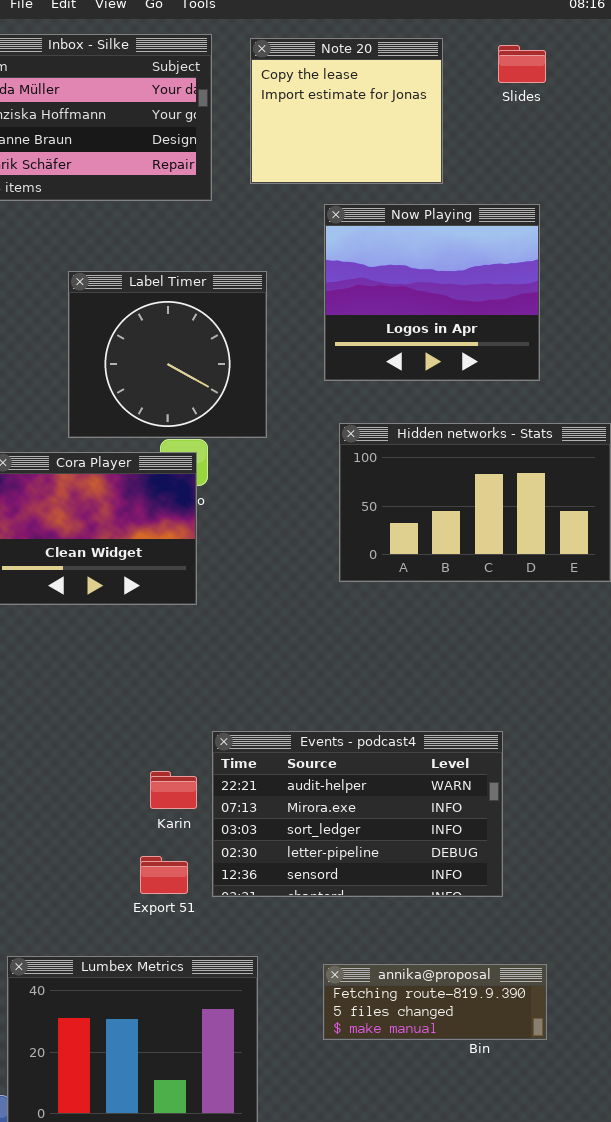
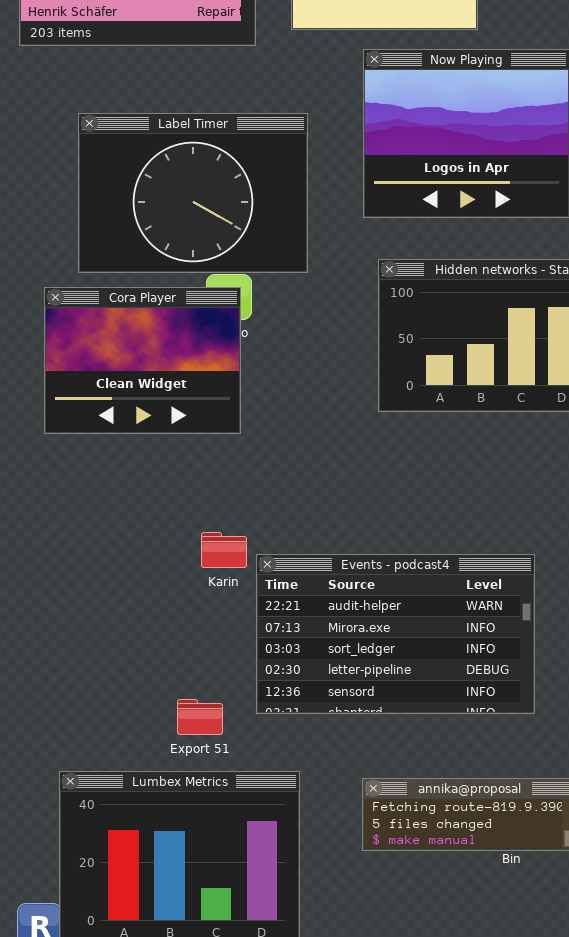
Label Timer: [68,271,267,438] -> [78,113,308,273], resized
Karin: [150,771,197,809] -> [201,532,247,568], moved
Export 51: [140,856,188,894] -> [177,699,223,735], moved

